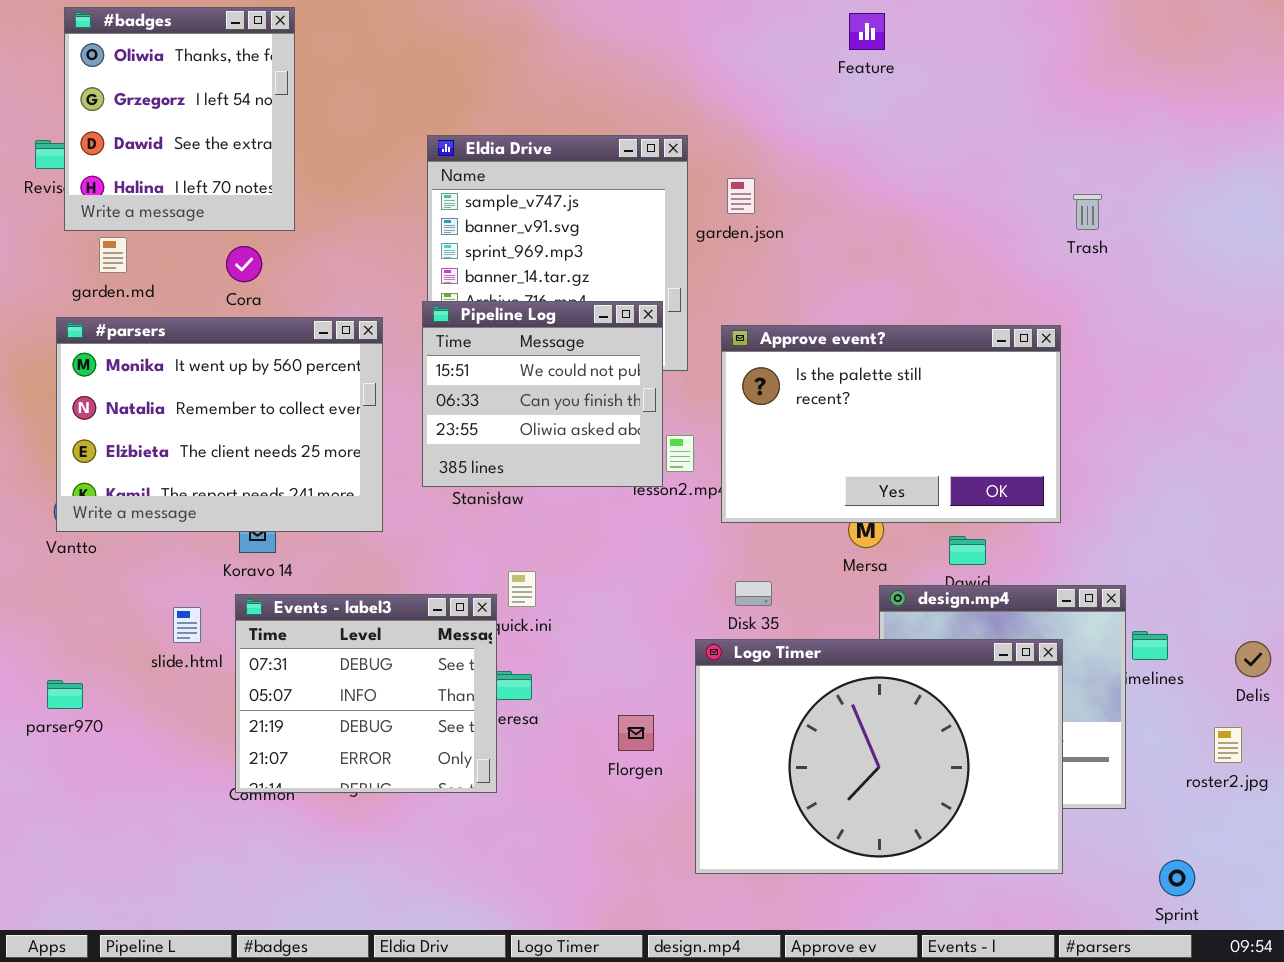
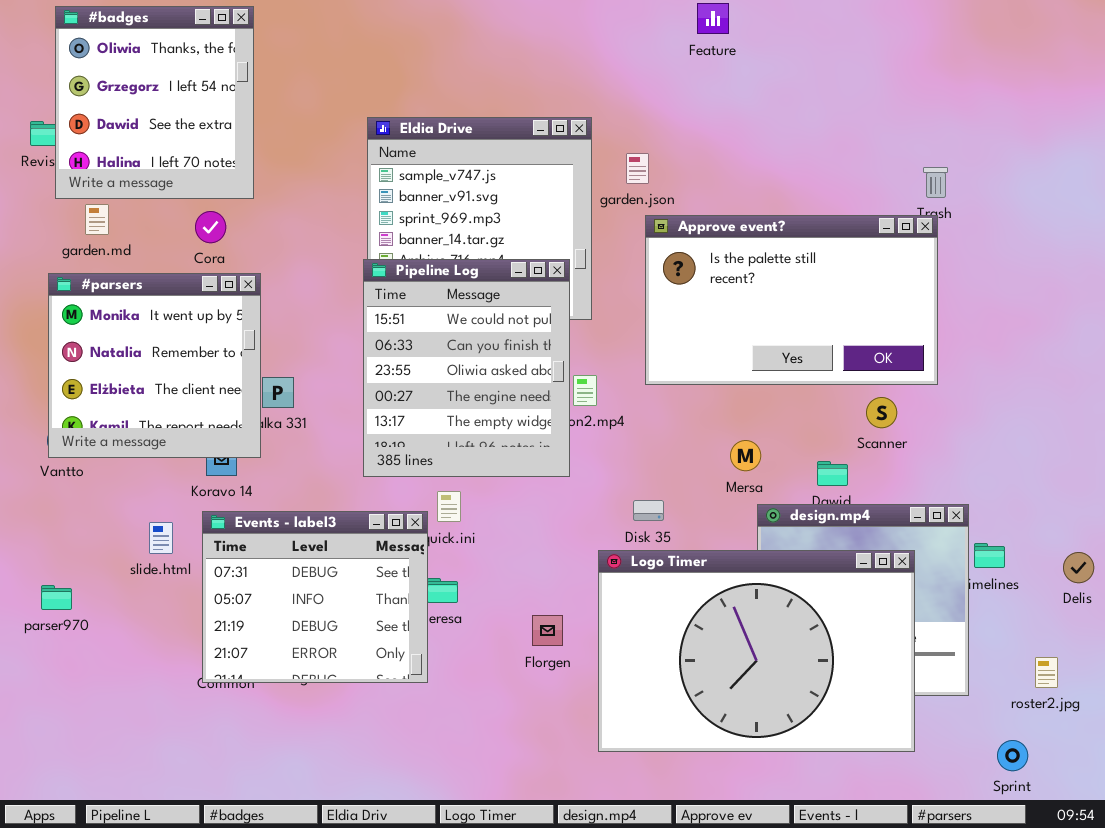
Feature: [849,13,885,50] -> [697,3,729,34], moved
Pipeline Log: [422,301,663,487] -> [363,259,570,477], resized
#parsers: [56,317,383,532] -> [48,273,261,458], resized
Approve event?: [721,325,1061,523] -> [645,215,938,385], moved
roster2.jpg: [1214,727,1242,763] -> [1035,657,1058,688], moved

